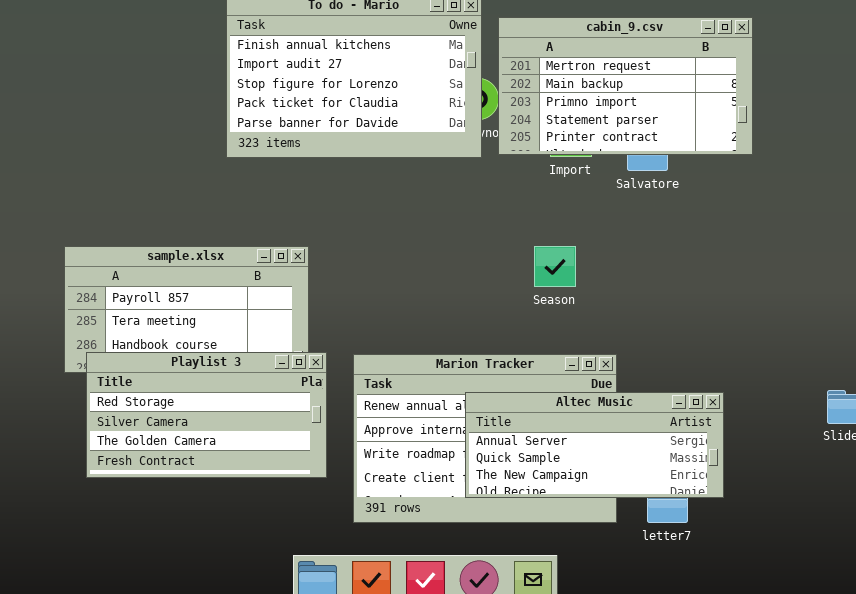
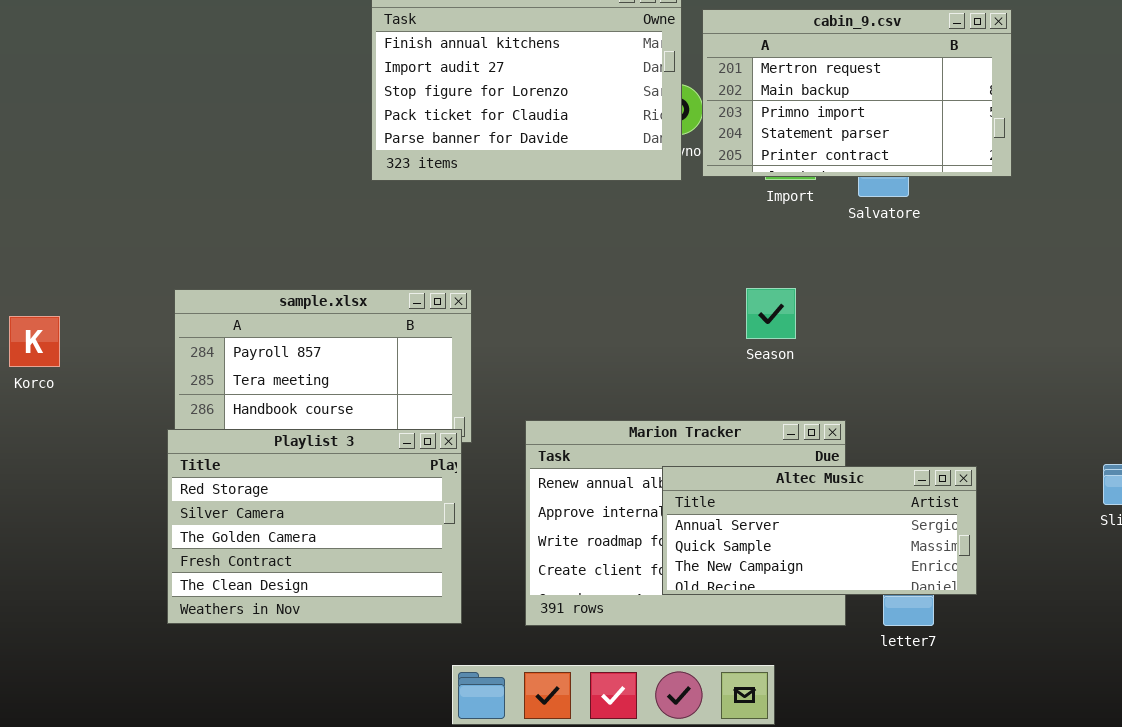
Playlist 3: [86,352,327,478] -> [167,429,462,624], moved, resized

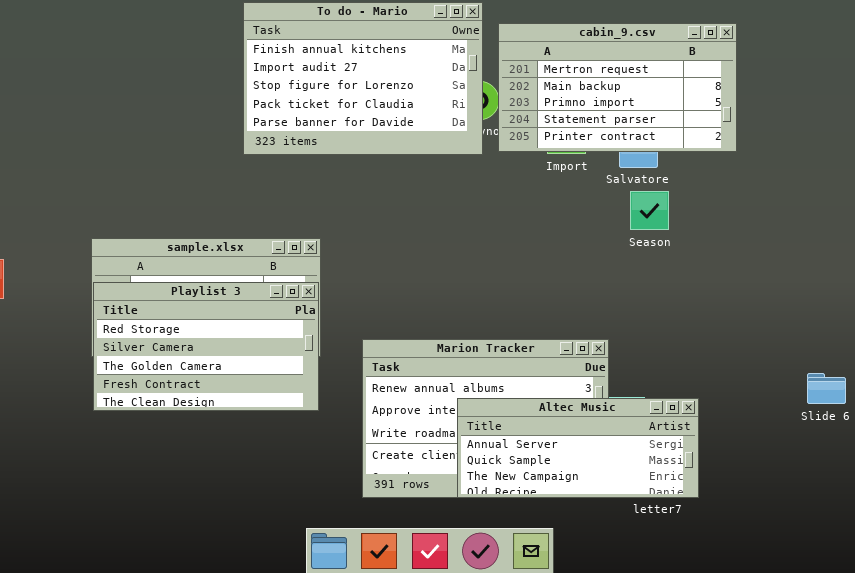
Season: [746,288,796,339] -> [630,191,669,230], moved
Playlist 3: [167,429,462,624] -> [93,282,319,411], moved, resized
Altec Music: [662,466,977,595] -> [457,398,699,498], moved

